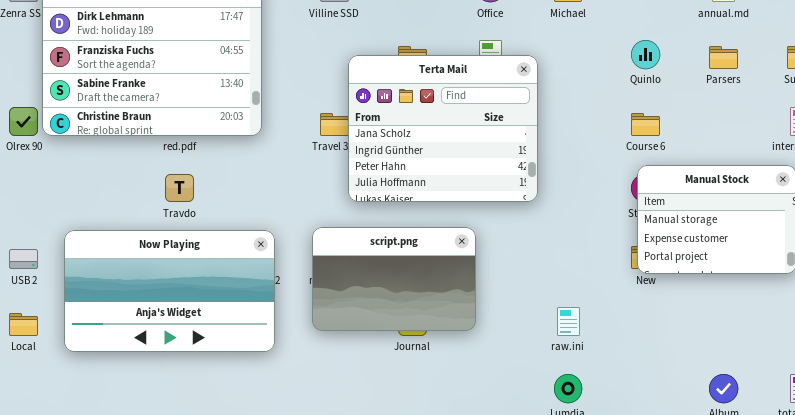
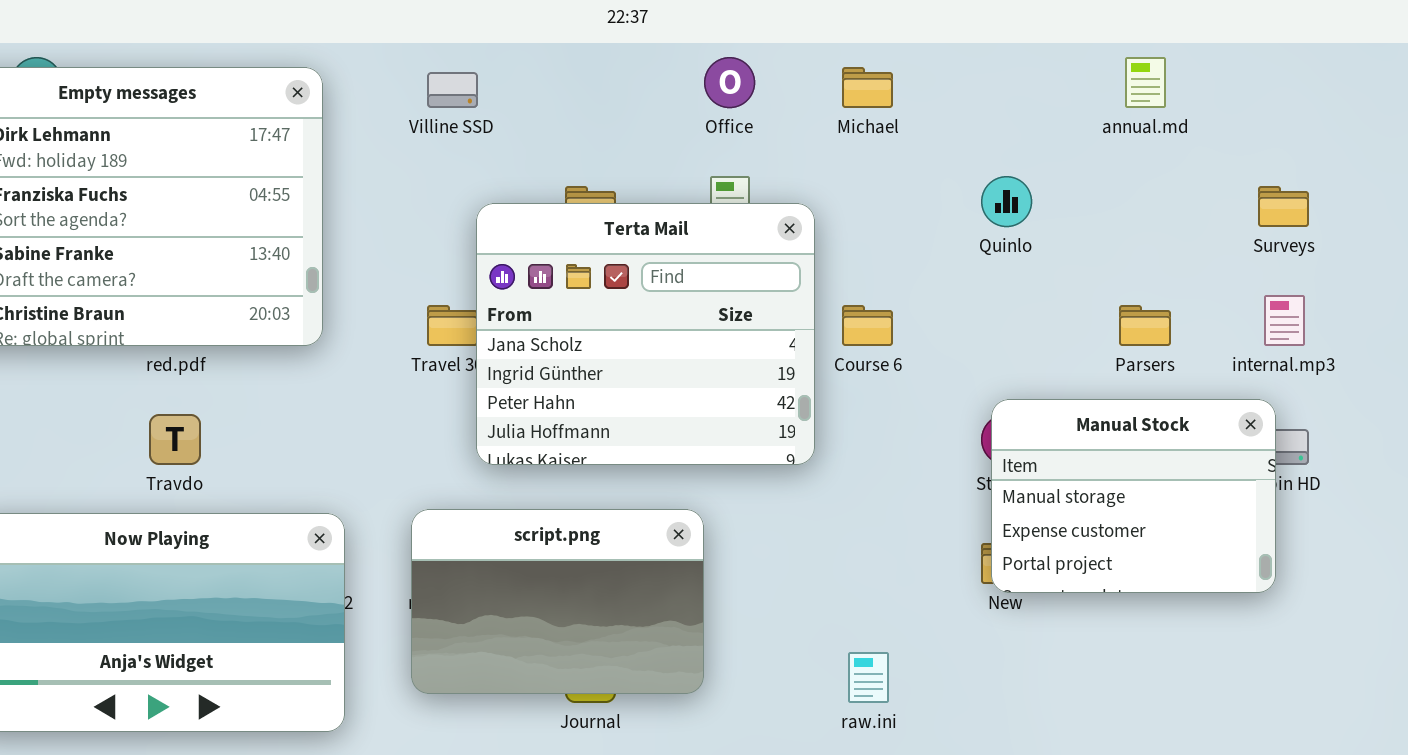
Parsers: [709,46,738,69] -> [1119,305,1171,346], moved
Course 6: [631,113,660,136] -> [842,305,893,346], moved

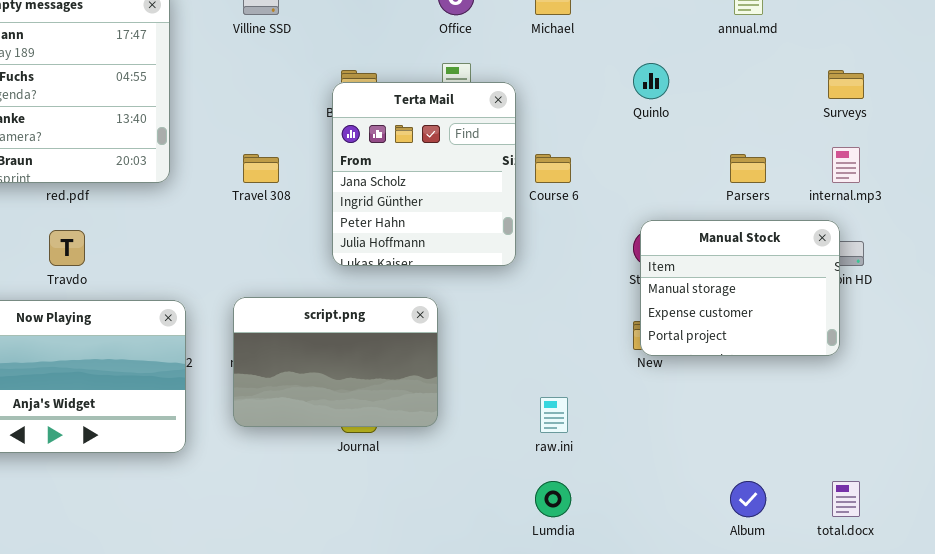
Terta Mail: [476,203,815,465] -> [332,82,516,266], resized

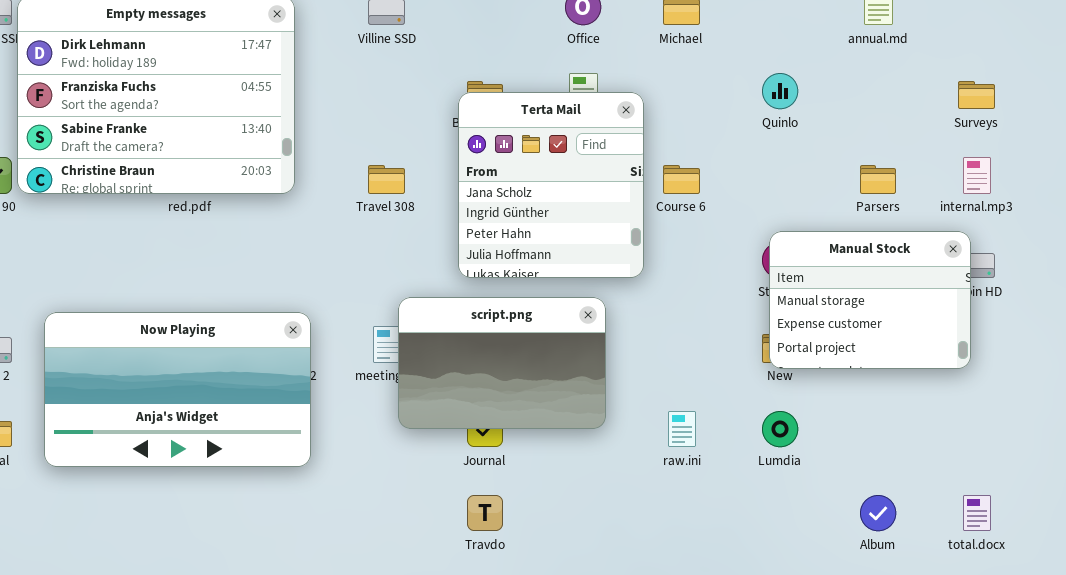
Travdo: [49,230,85,266] -> [467,495,503,531], moved
script.png: [233,297,438,427] -> [398,297,606,429], moved
Lumdia: [535,481,571,517] -> [762,411,798,447], moved

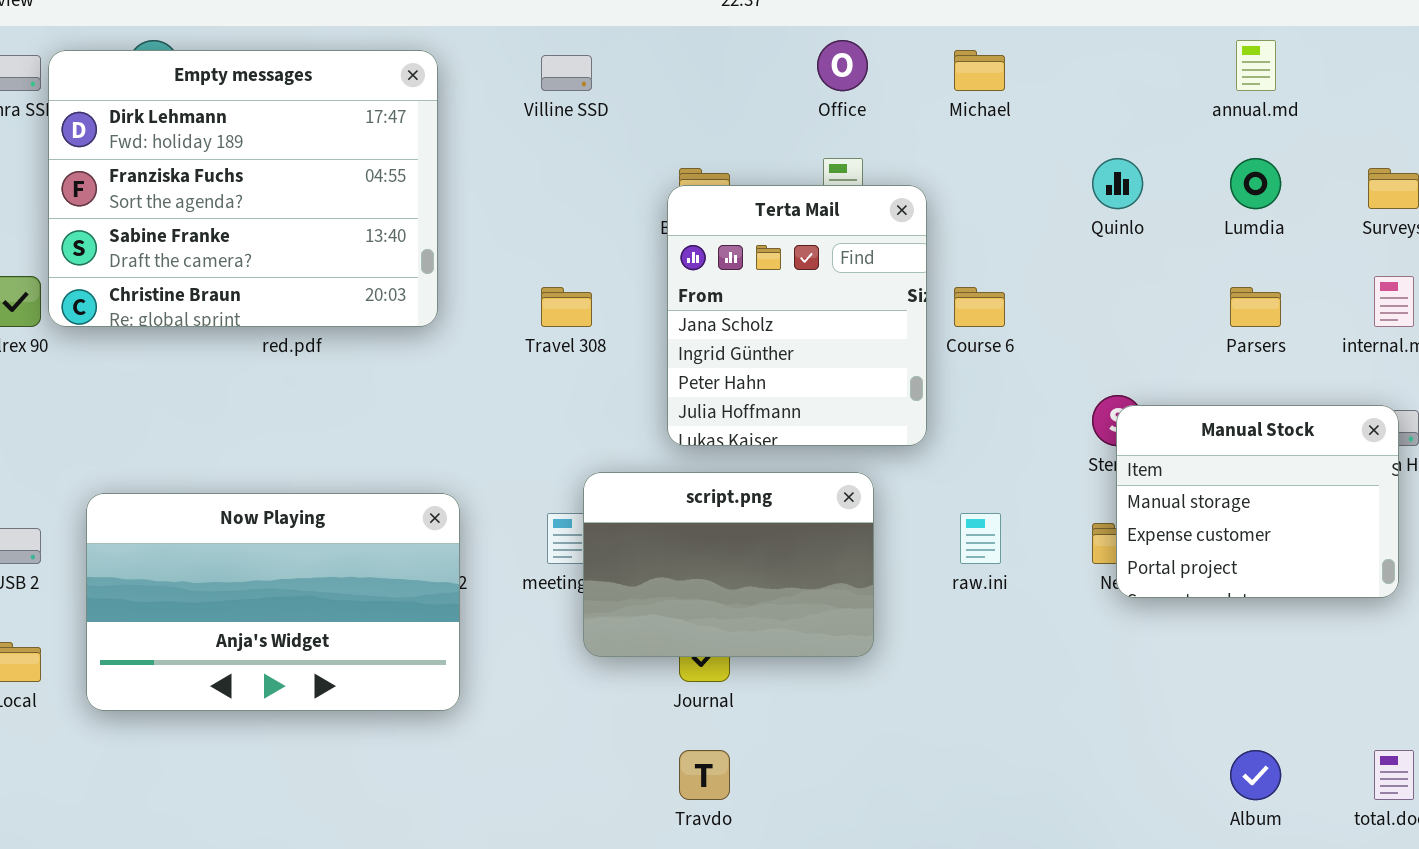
Manual Stock: [769,231,971,369] -> [1116,405,1399,598], moved
raw.ini: [668,411,696,447] -> [960,513,1001,564], moved
Lumdia: [762,411,798,447] -> [1230,158,1281,209], moved

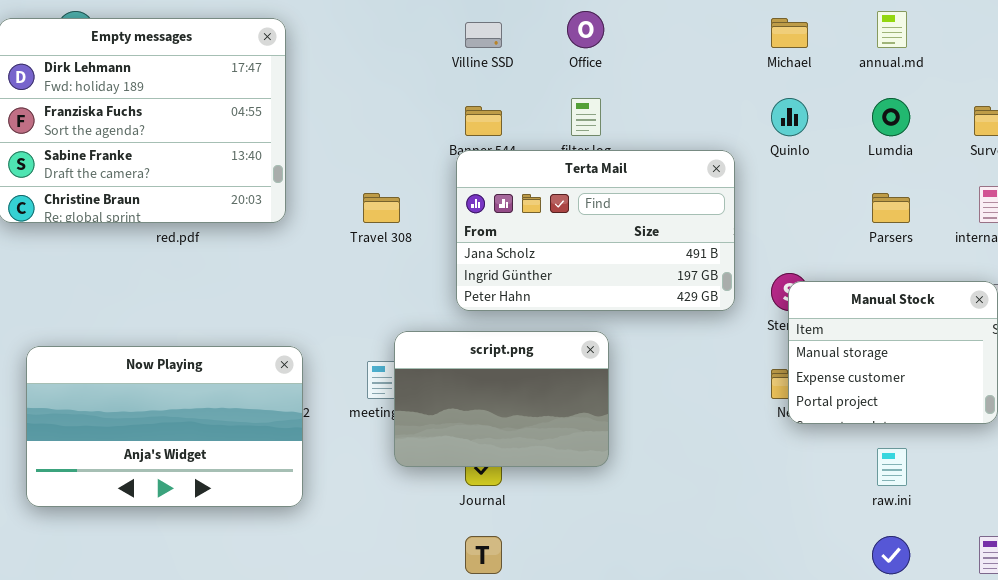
Michael: [954,50,1005,91] -> [771,18,808,48], moved
Villine SSD: [541,55,592,91] -> [465,22,502,48], moved
Terta Mail: [667,185,927,446] -> [456,150,735,311], resized
raw.ini: [960,513,1001,564] -> [877,448,907,486], moved

